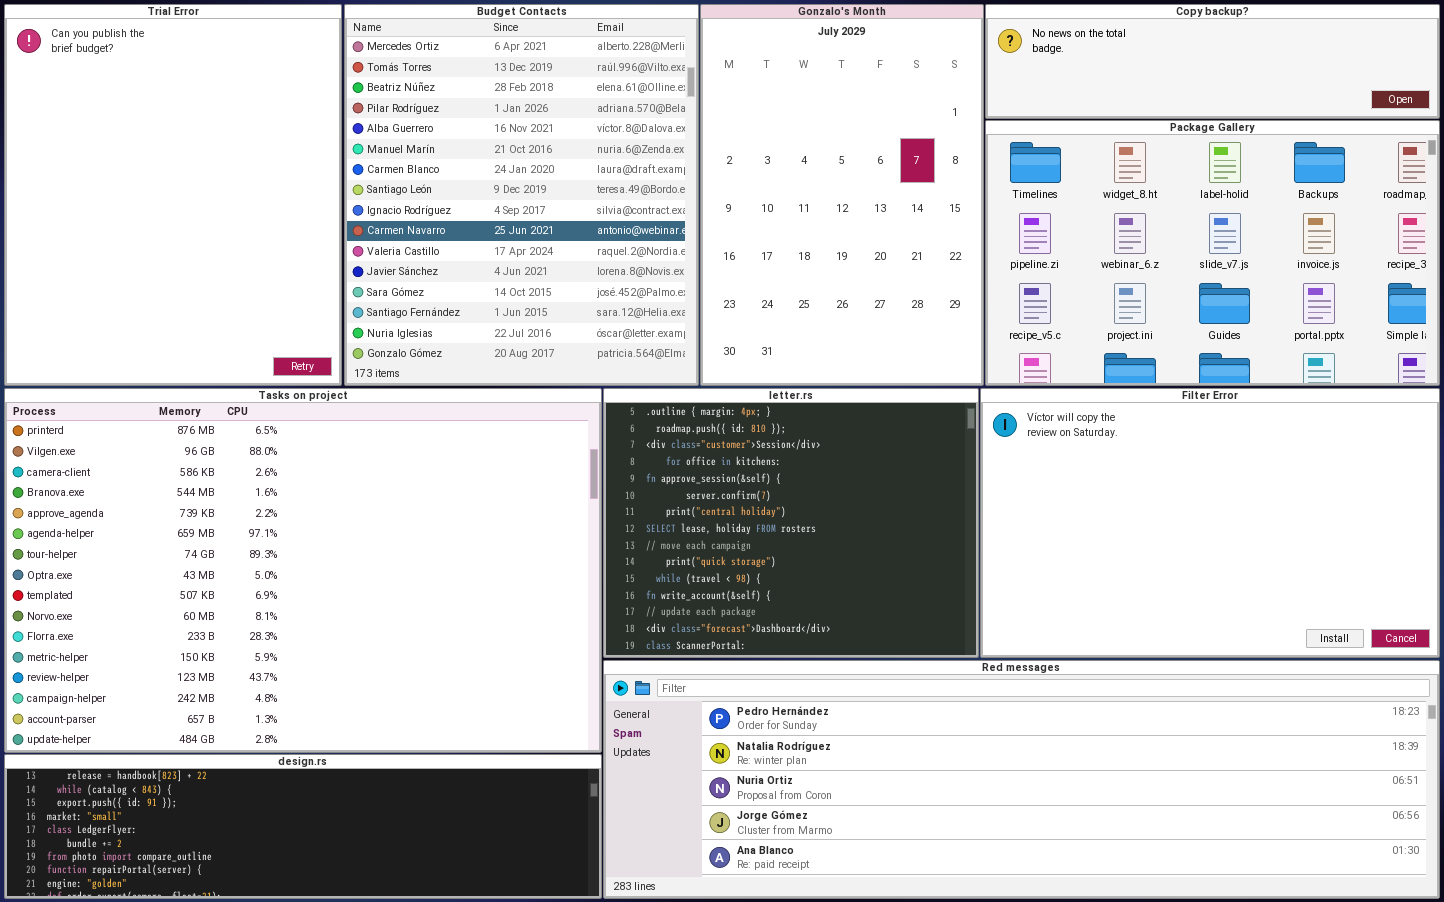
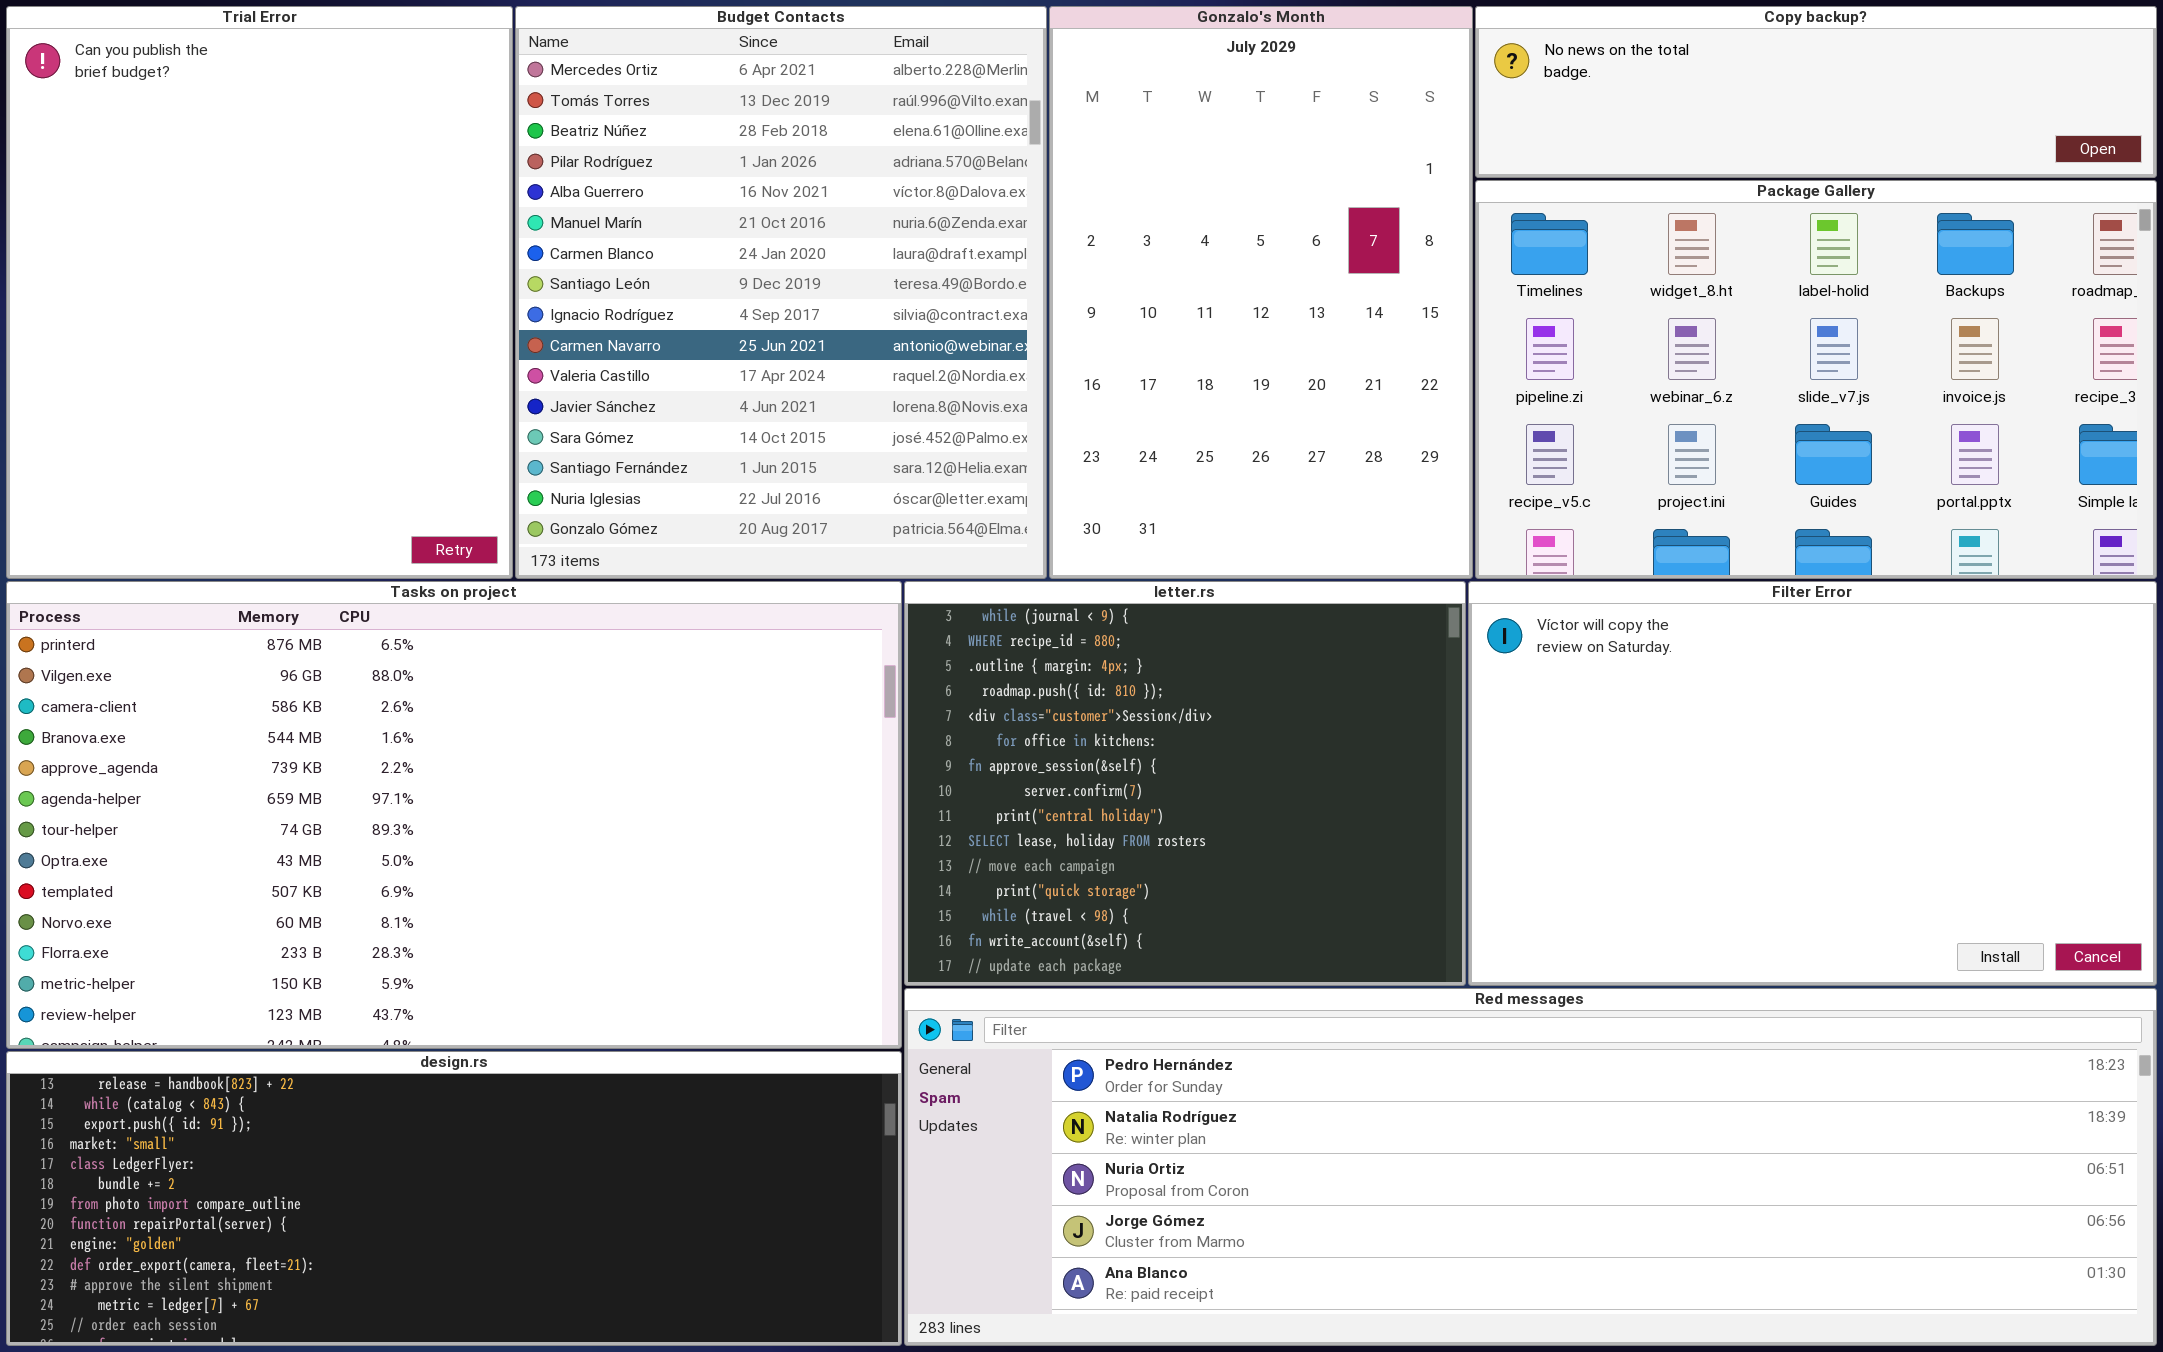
Tasks on project: [4,388,602,753] -> [6,581,902,1049], resized
letter.rs: [603,388,979,658] -> [904,581,1466,986], scrolled up 2 rows
design.rs: [4,754,602,899] -> [6,1051,902,1346], resized

